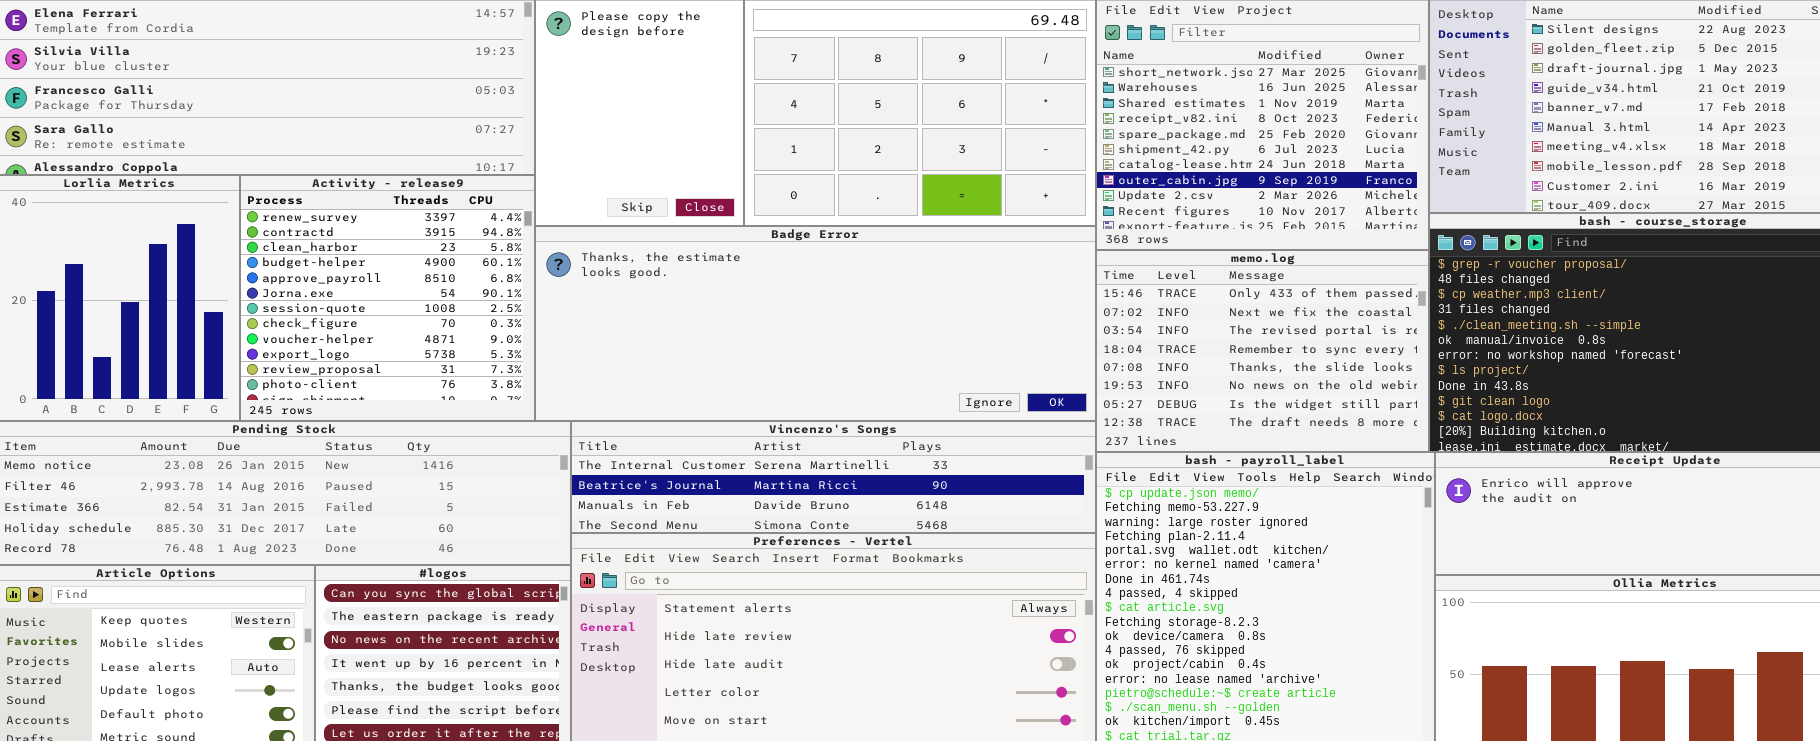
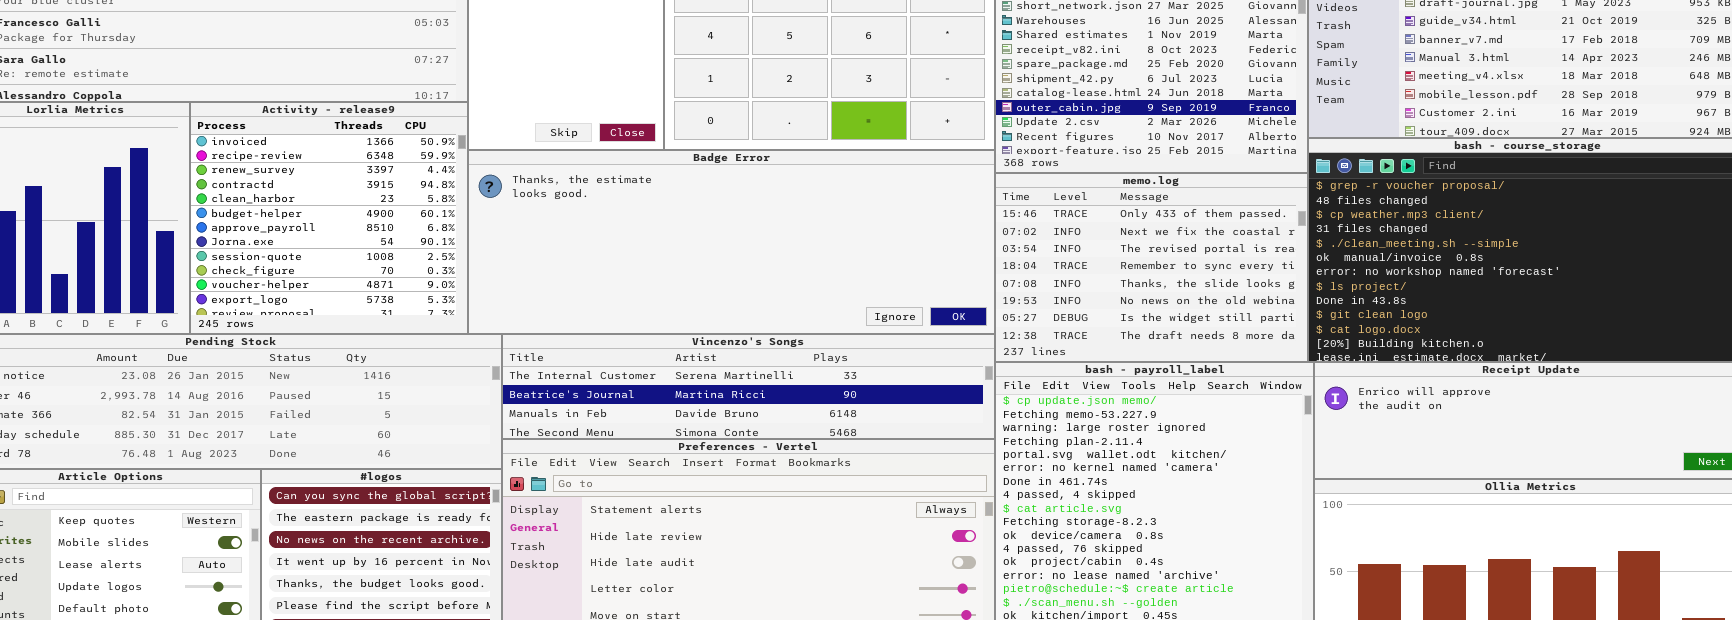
Activity - release9: [240,175,535,421] -> [190,102,468,334], scrolled up 2 rows

